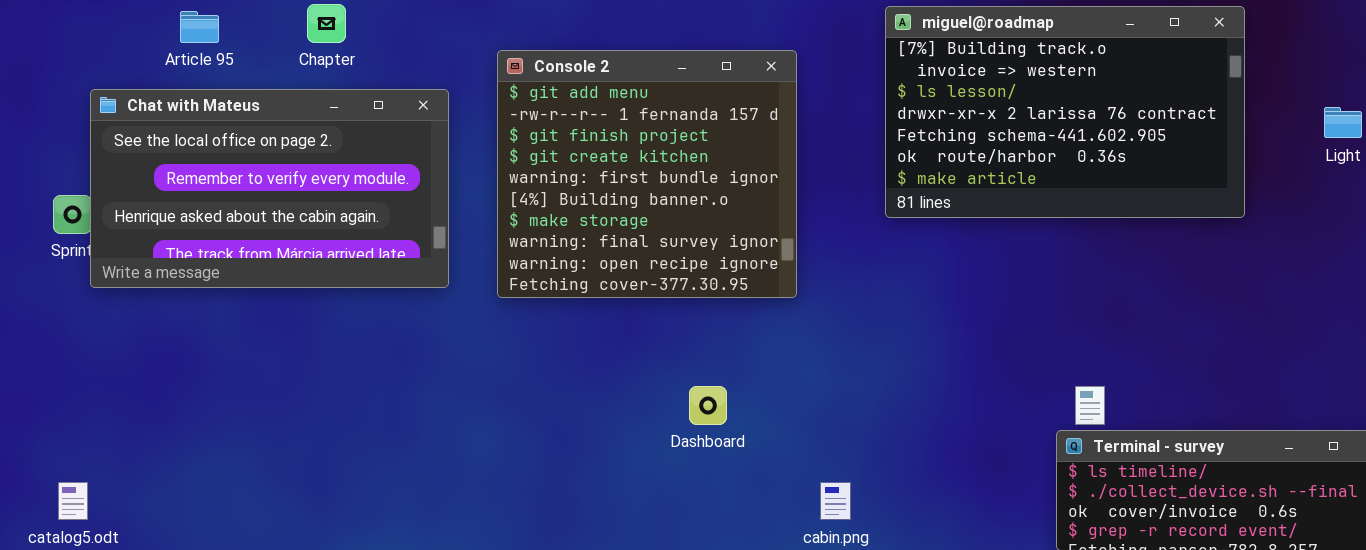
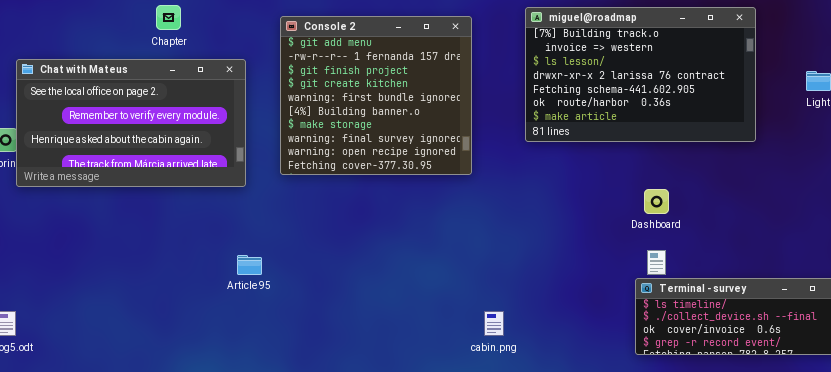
Article 95: [180,11,219,43] -> [237,255,262,275], moved
Console 2: [497,50,797,298] -> [280,16,472,175], moved
Dashboard: [689,386,727,425] -> [644,189,669,214], moved

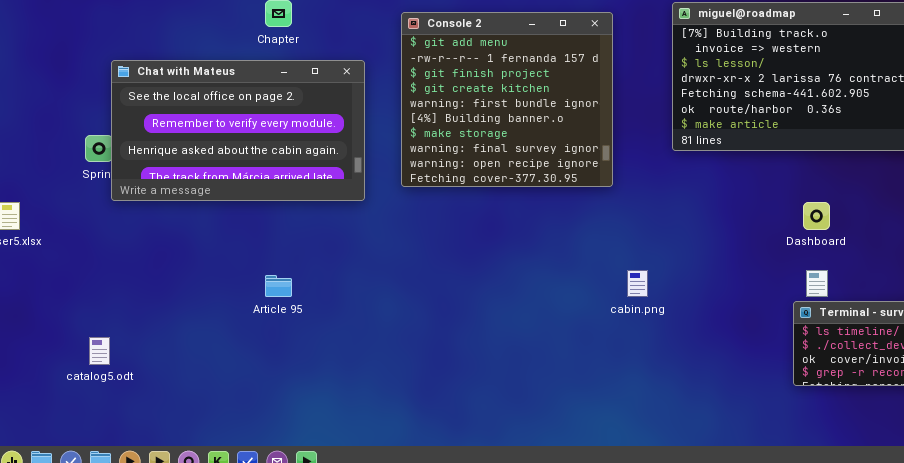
Article 95: [237,255,262,275] -> [265,275,292,297], moved
cabin.png: [484,311,504,336] -> [627,270,648,297], moved

